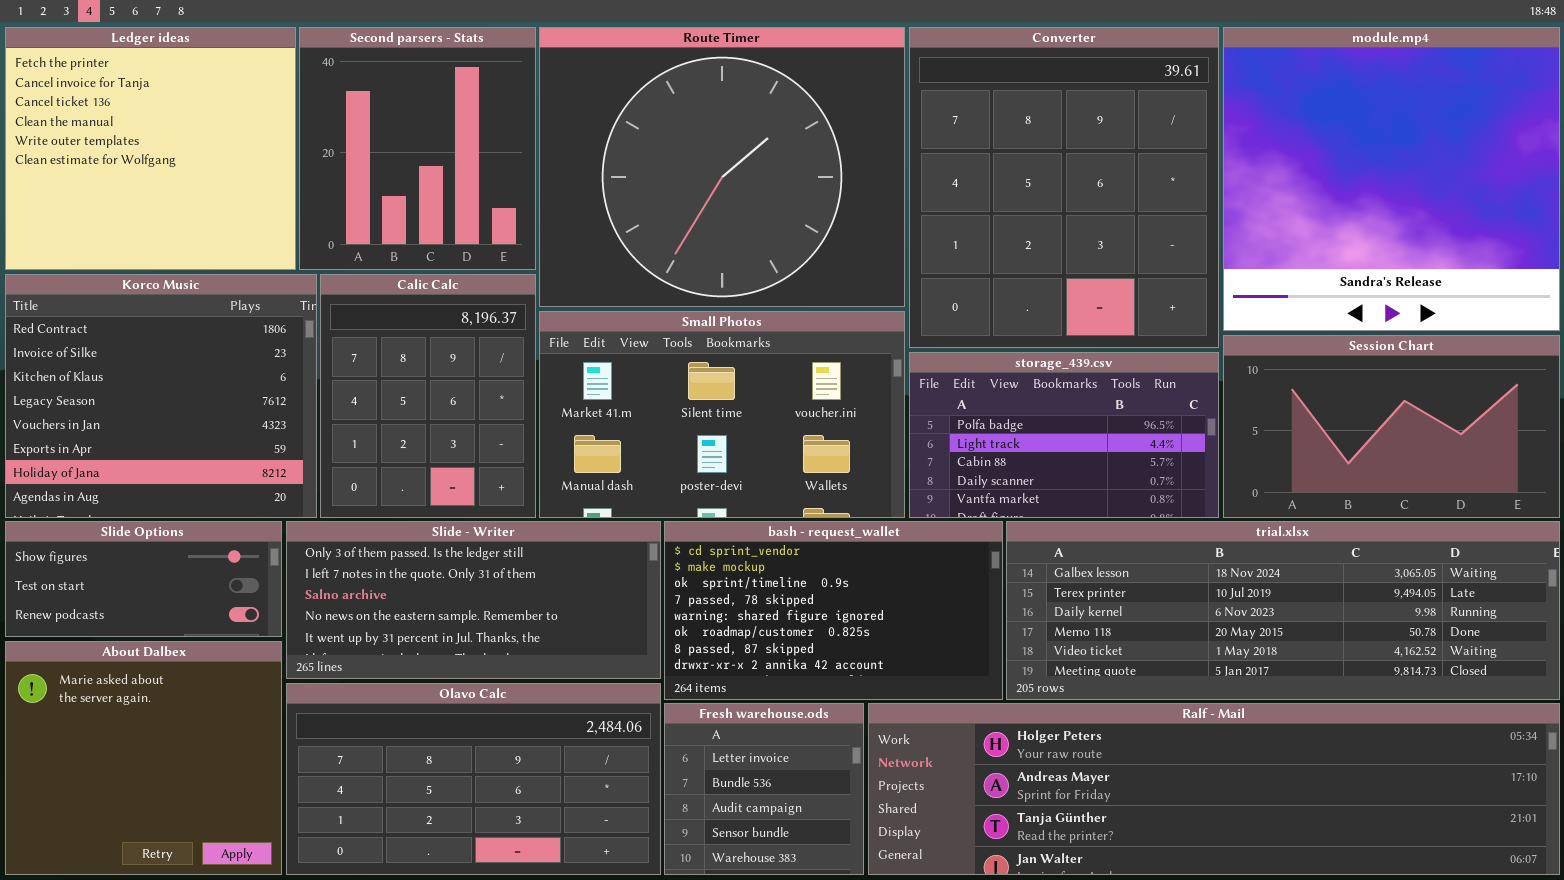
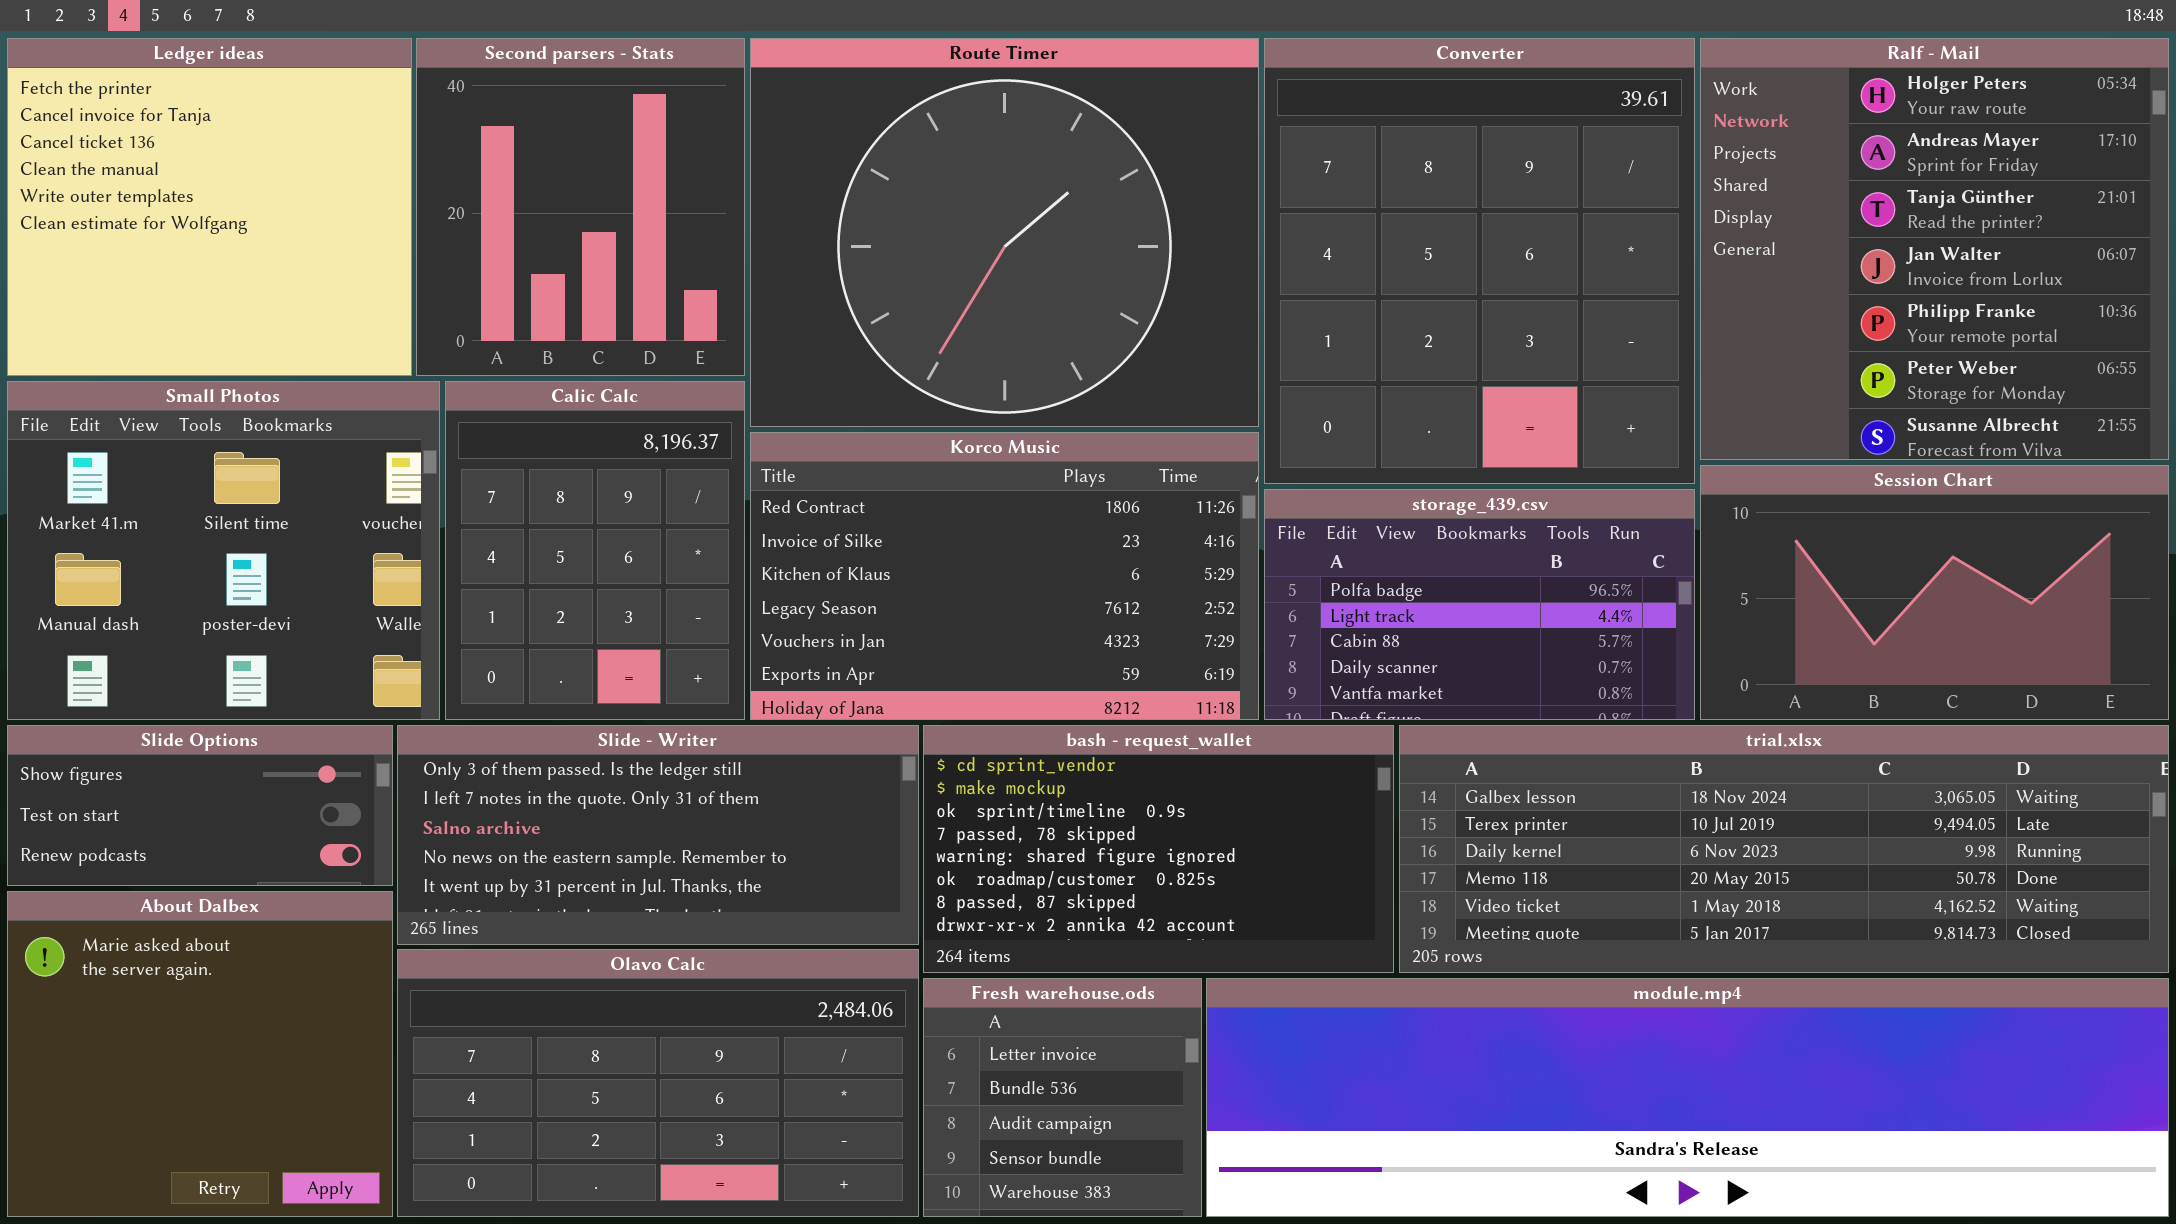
module.mp4: [1223,27,1560,331] -> [1206,978,2169,1217], moved, resized
Korco Music: [5,274,317,518] -> [750,432,1259,720], moved, resized
Small Photos: [539,311,905,518] -> [7,381,440,720], moved, resized
Ralf - Mail: [868,703,1560,875] -> [1700,38,2169,460], moved, resized

